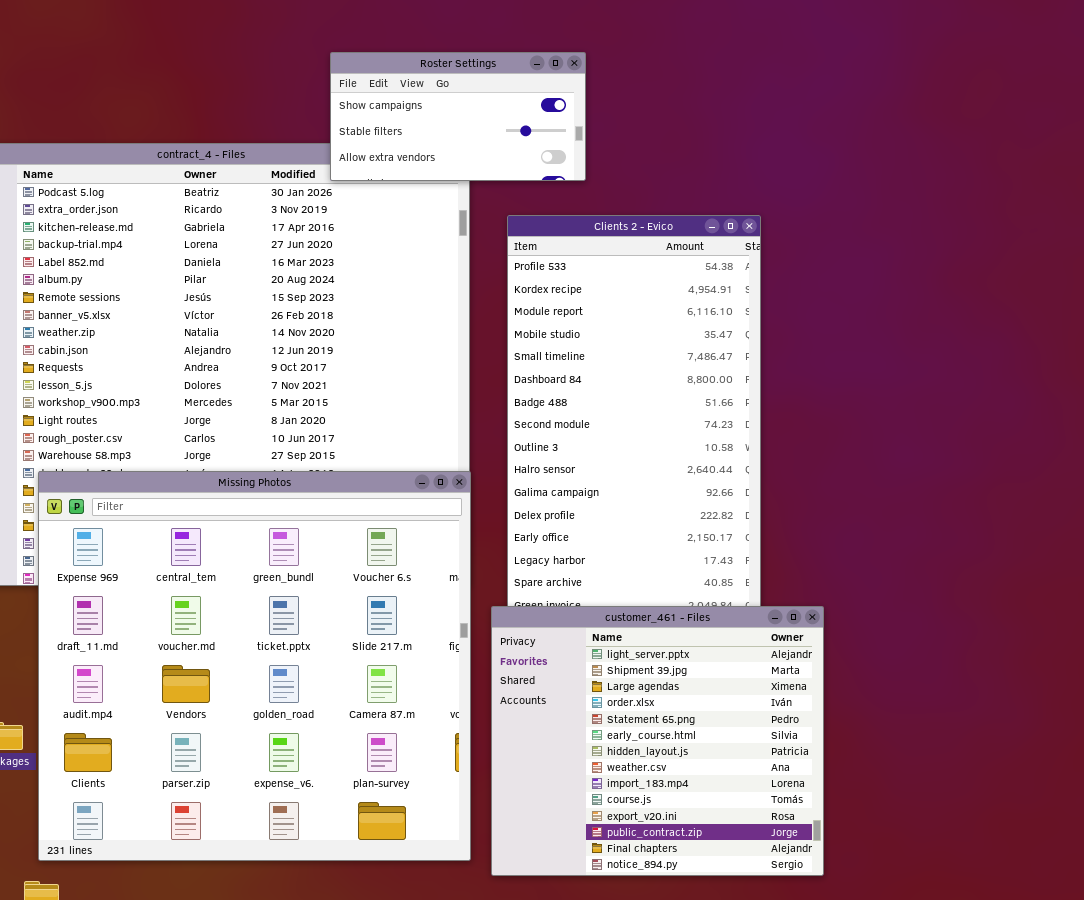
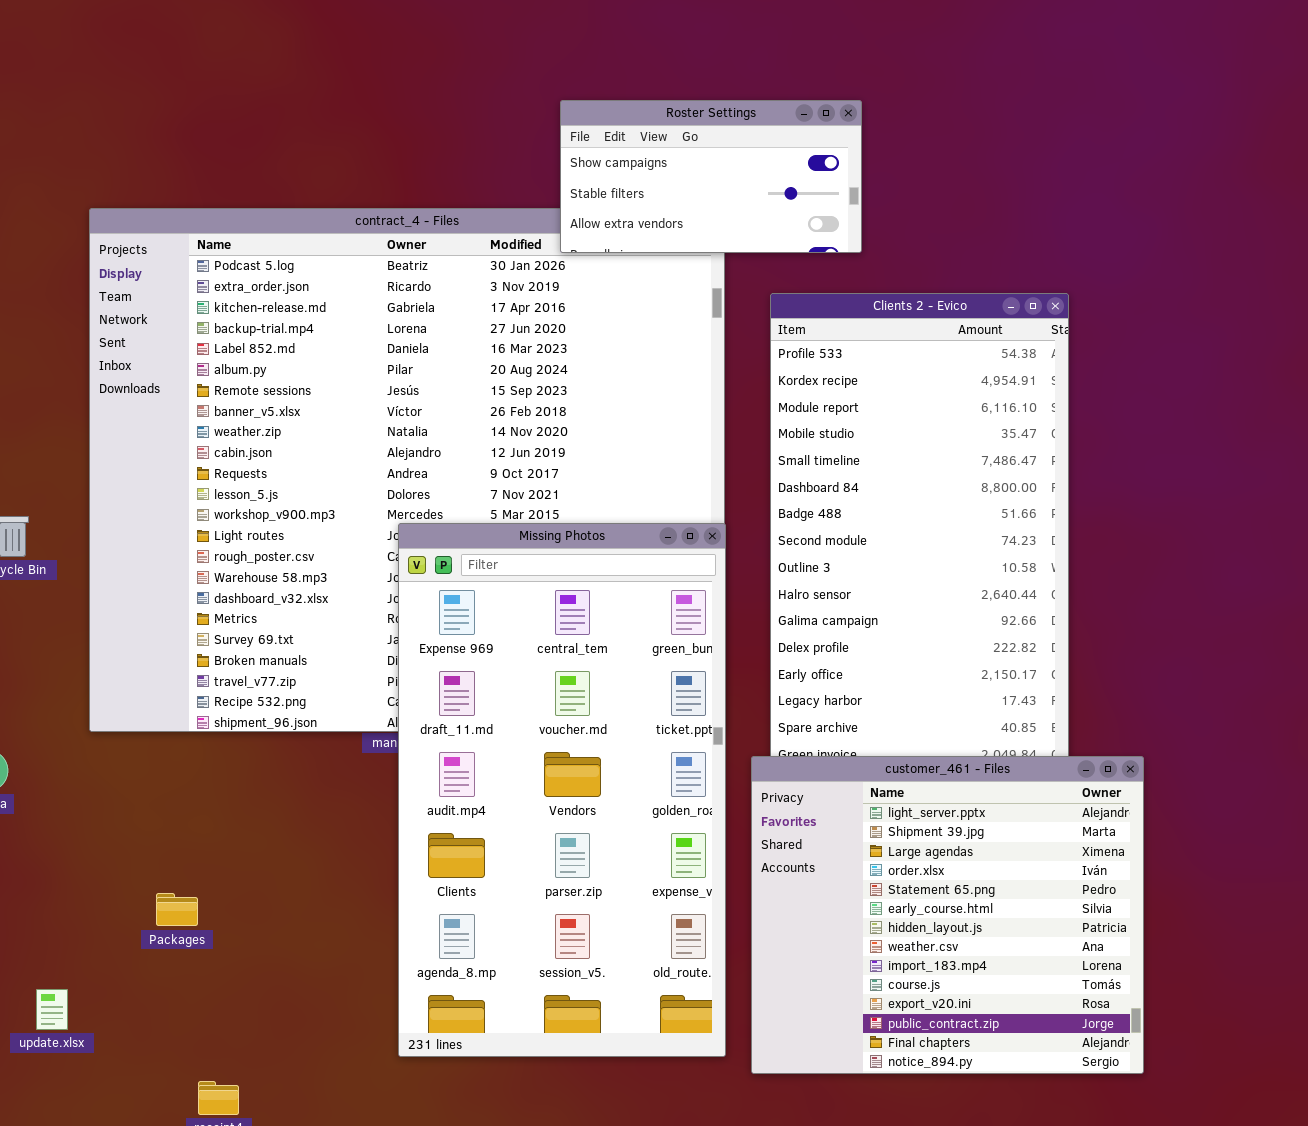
Missing Photos: [38,471,471,861] -> [398,523,726,1057], resized

